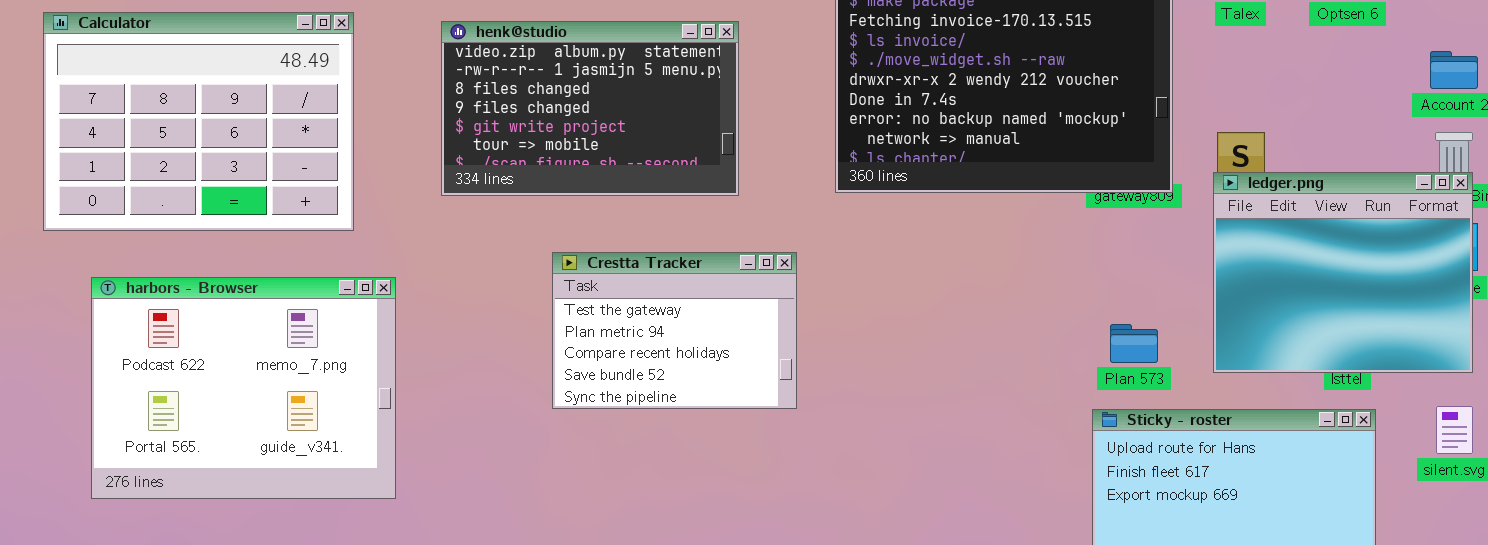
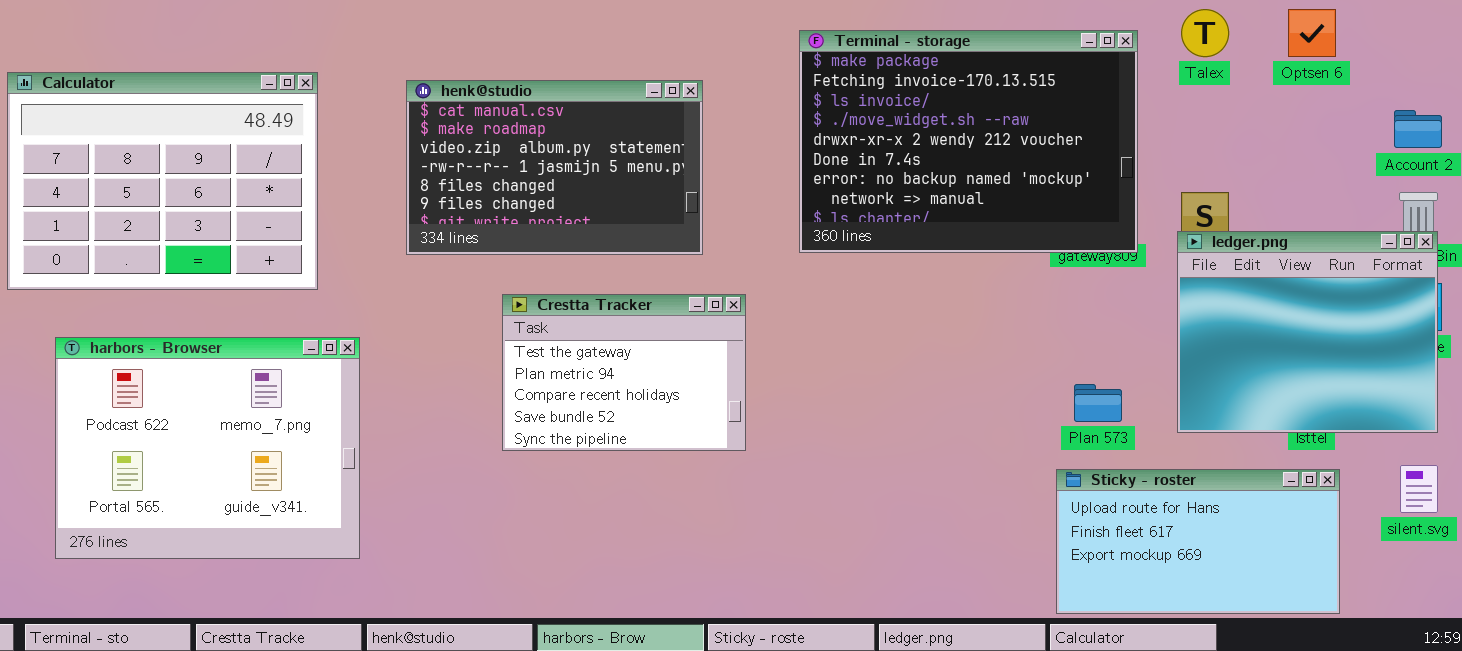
henk@studio: [441,21,739,196] -> [406,80,703,255], scrolled up 2 rows
Crestta Tracker: [552,252,797,409] -> [502,294,746,451], moved

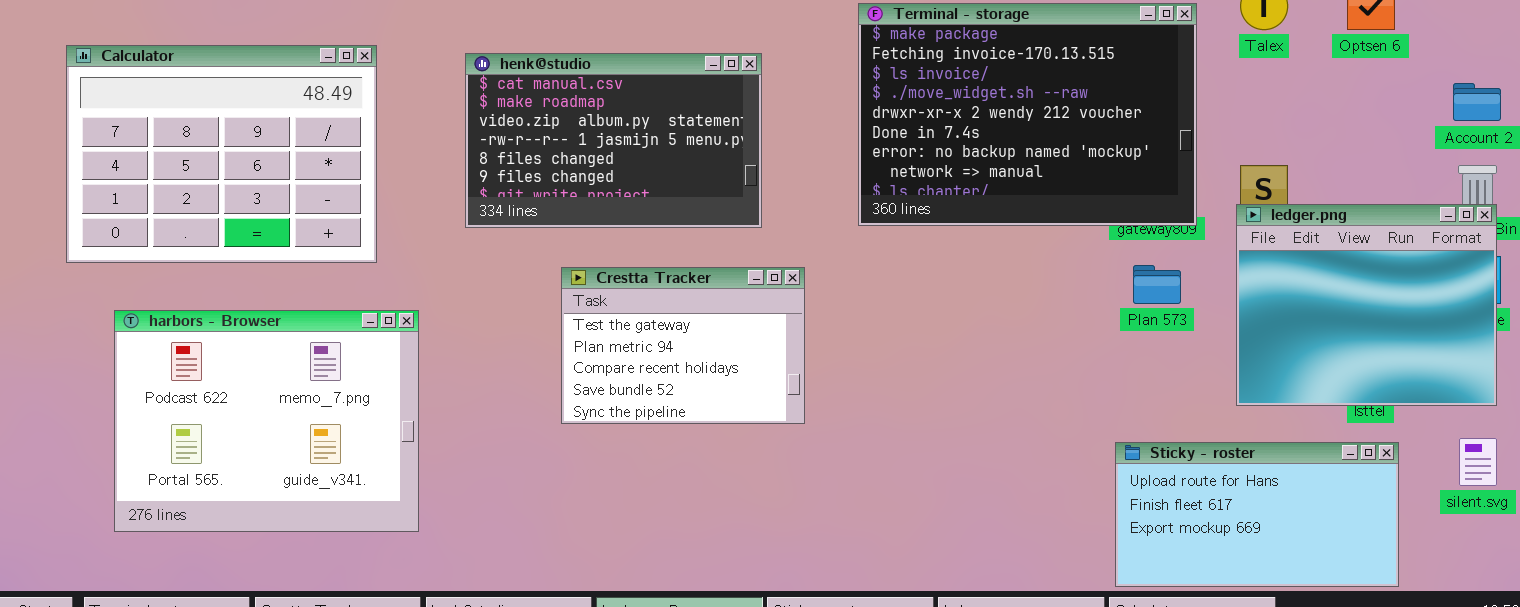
Plan 573: [1074,384,1122,422] -> [1133,265,1181,304], moved

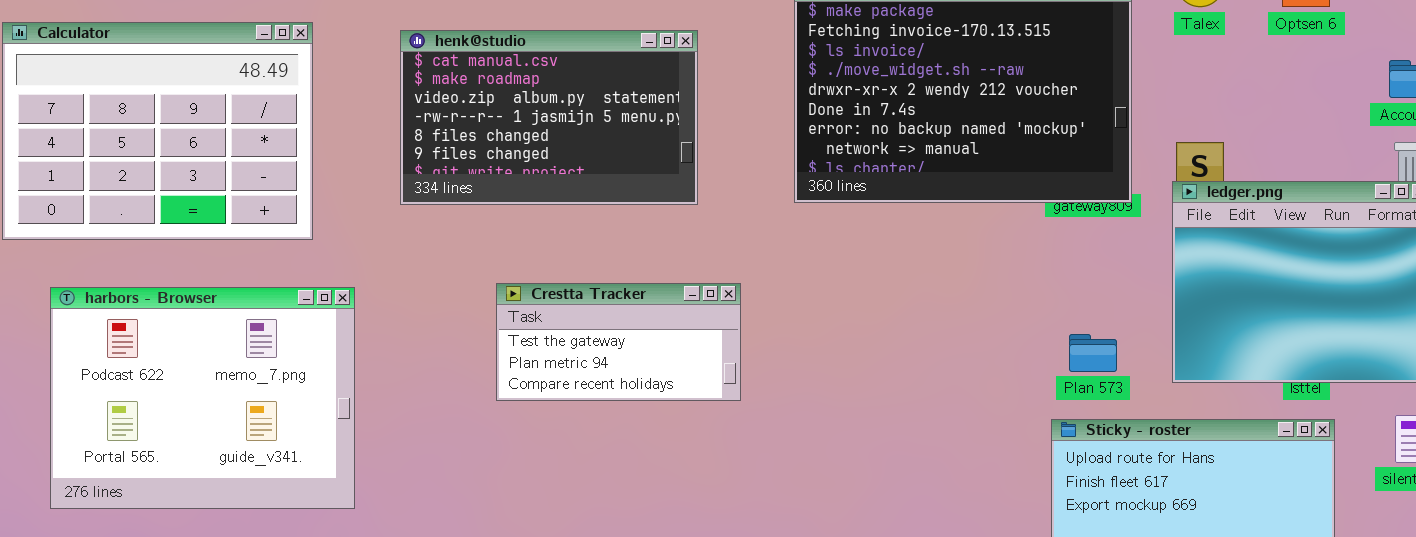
Plan 573: [1133,265,1181,304] -> [1069,334,1117,372], moved
Crestta Tracker: [561,267,805,424] -> [496,283,741,401], resized

